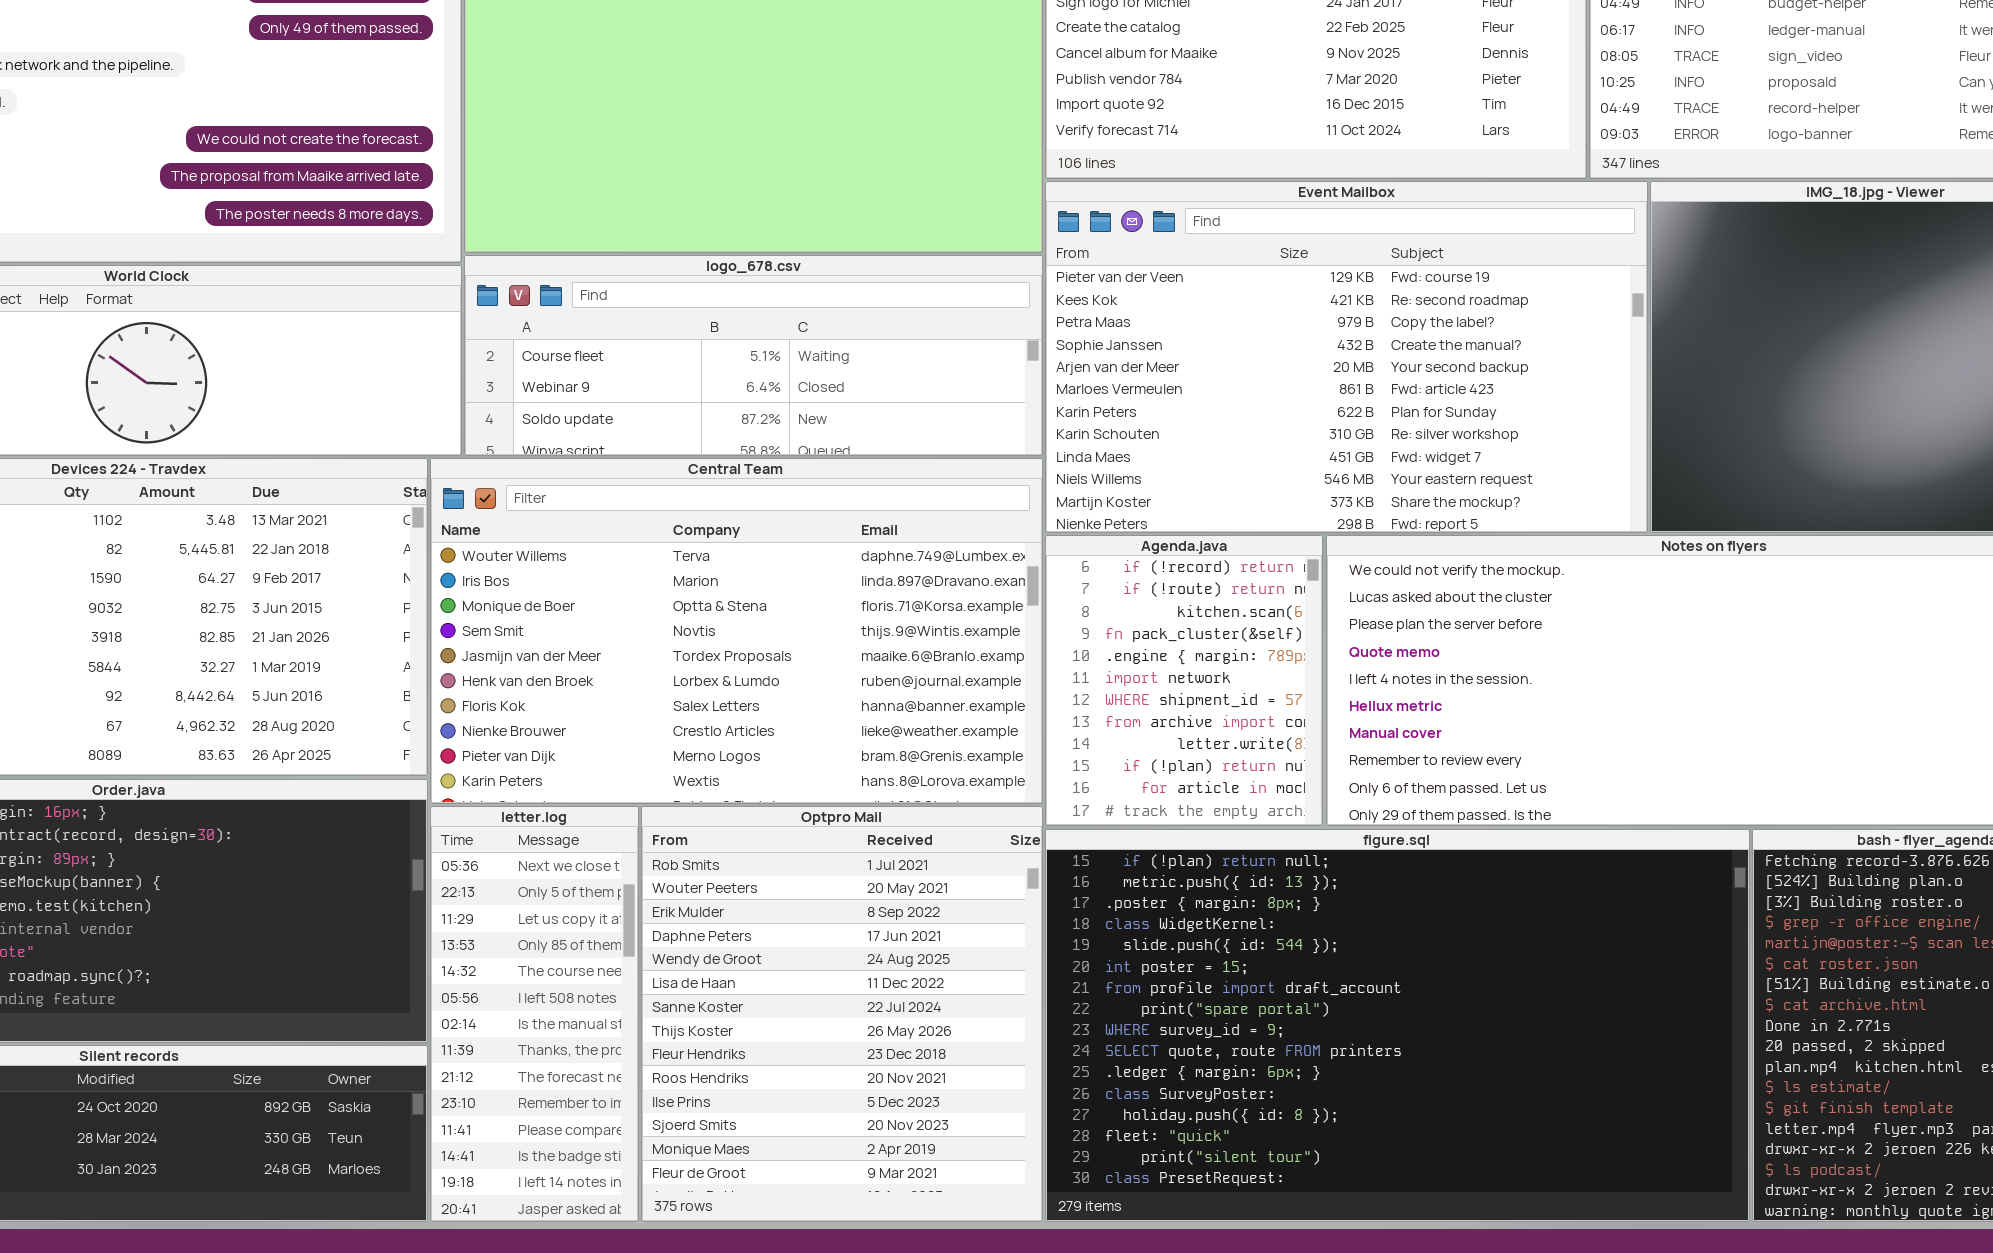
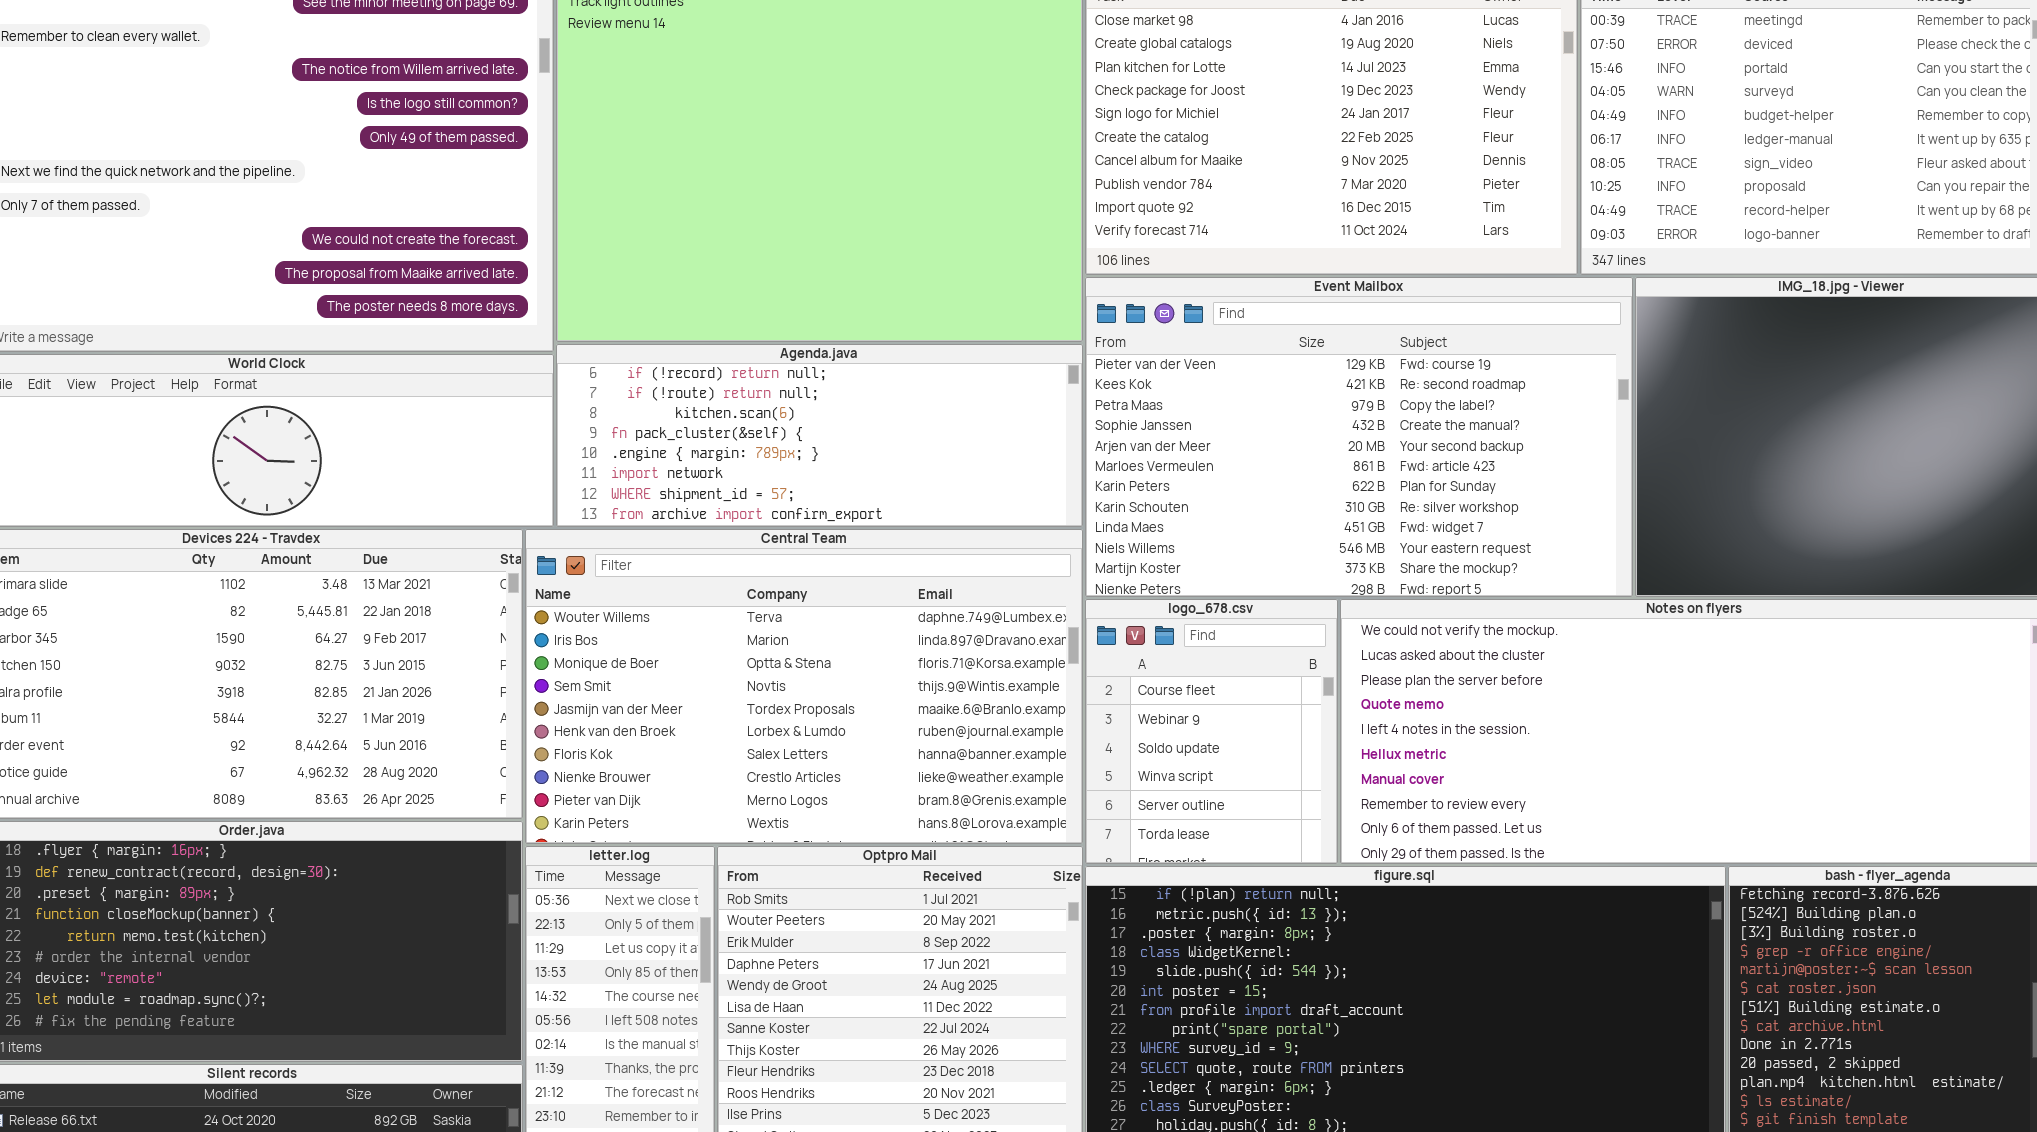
logo_678.csv: [464,255,1043,456] -> [1085,599,1338,864], moved, resized
Agenda.java: [1045,535,1323,826] -> [556,344,1083,527], moved, resized

